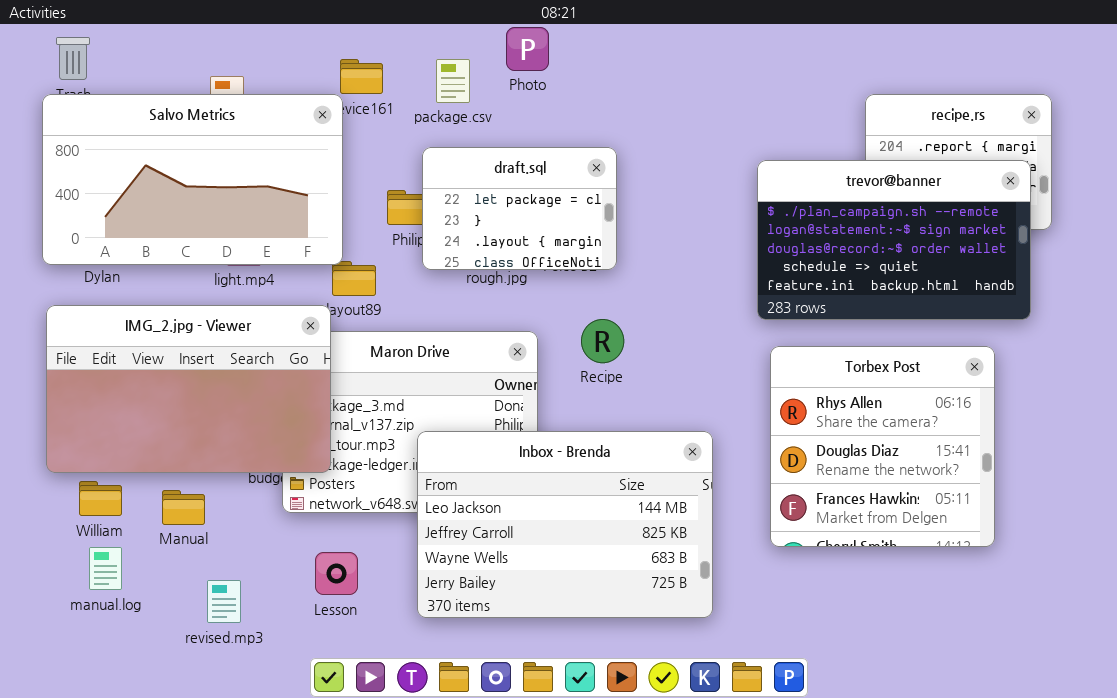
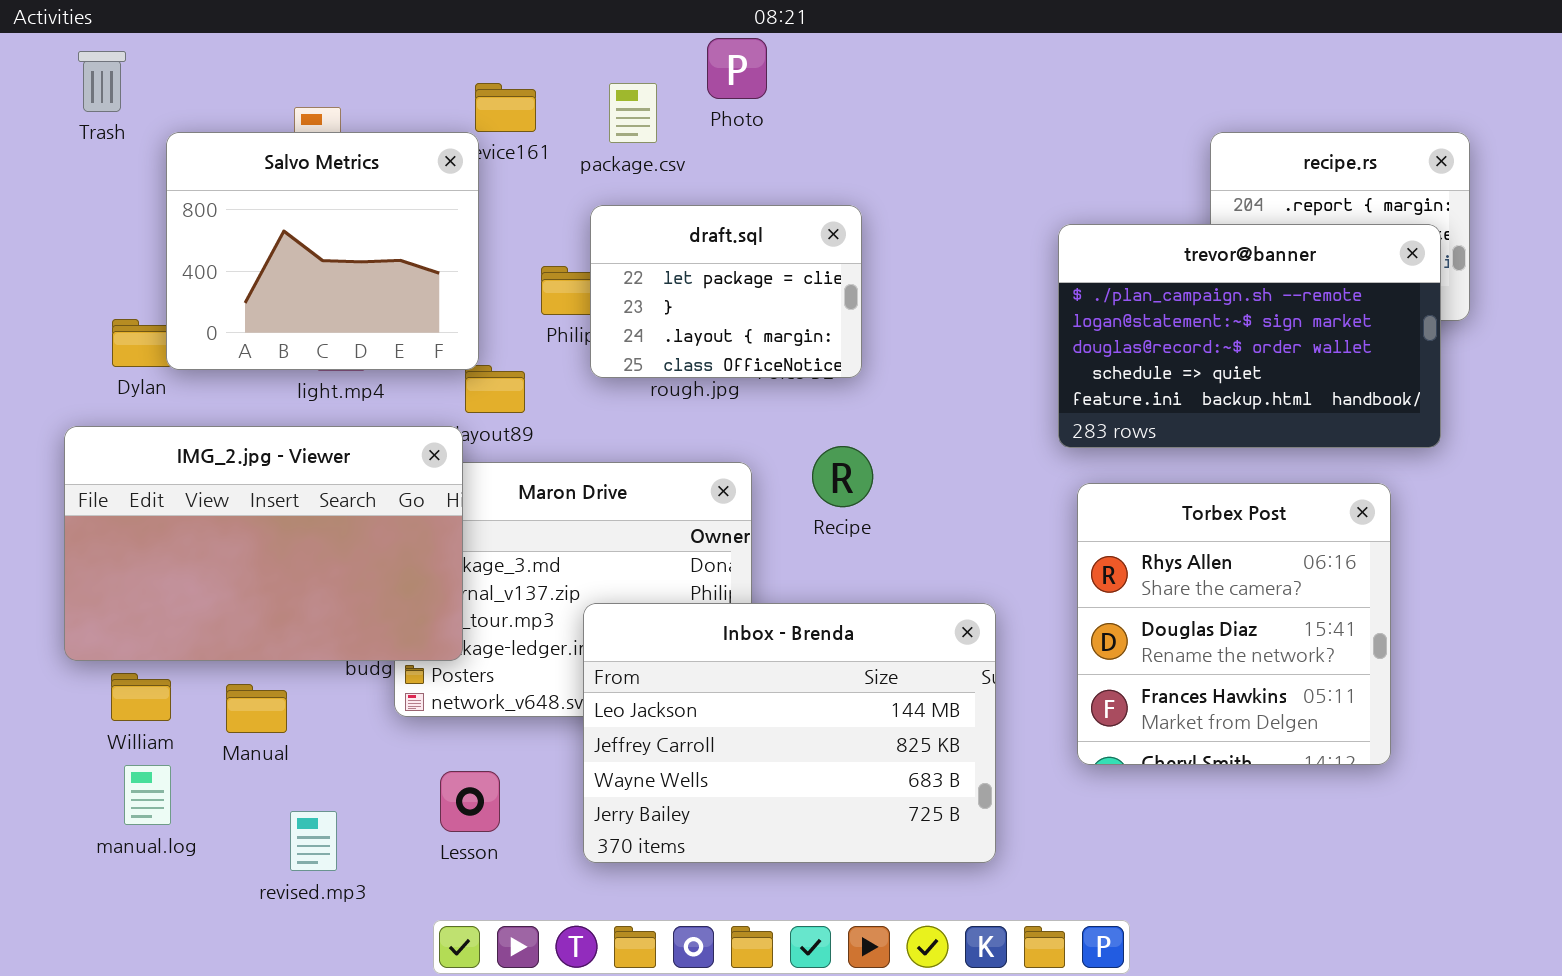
Salvo Metrics: [42,94,343,265] -> [166,132,479,370], resized

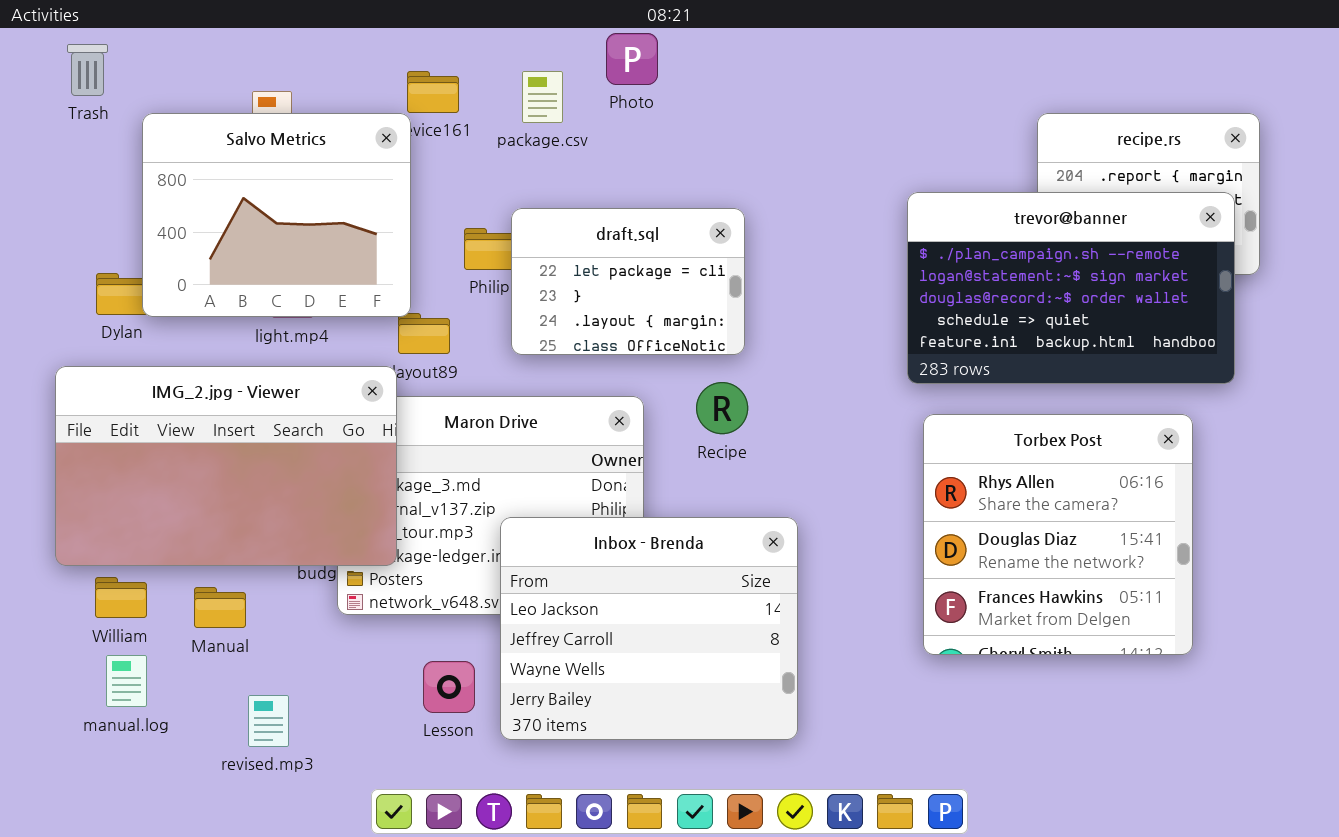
draft.sql: [590,205,862,378] -> [511,208,745,355], moved
Inbox - Brenda: [583,603,996,863] -> [500,517,798,740], resized
Lesson: [440,771,500,832] -> [423,661,475,713], moved

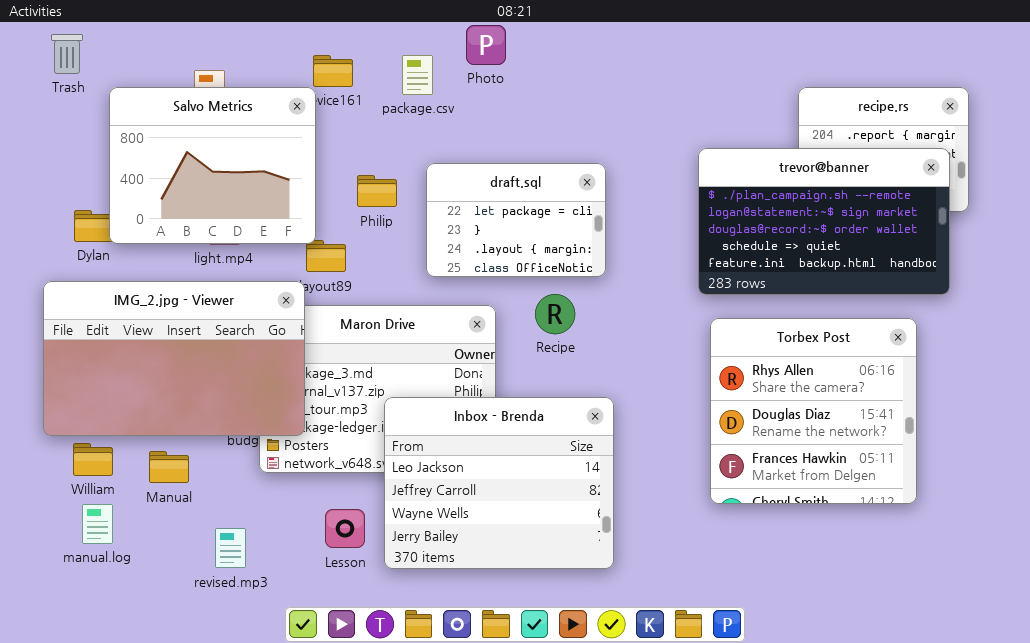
draft.sql: [511,208,745,355] -> [426,163,606,277], moved
revised.mp3: [248,695,289,747] -> [215,528,246,568], moved

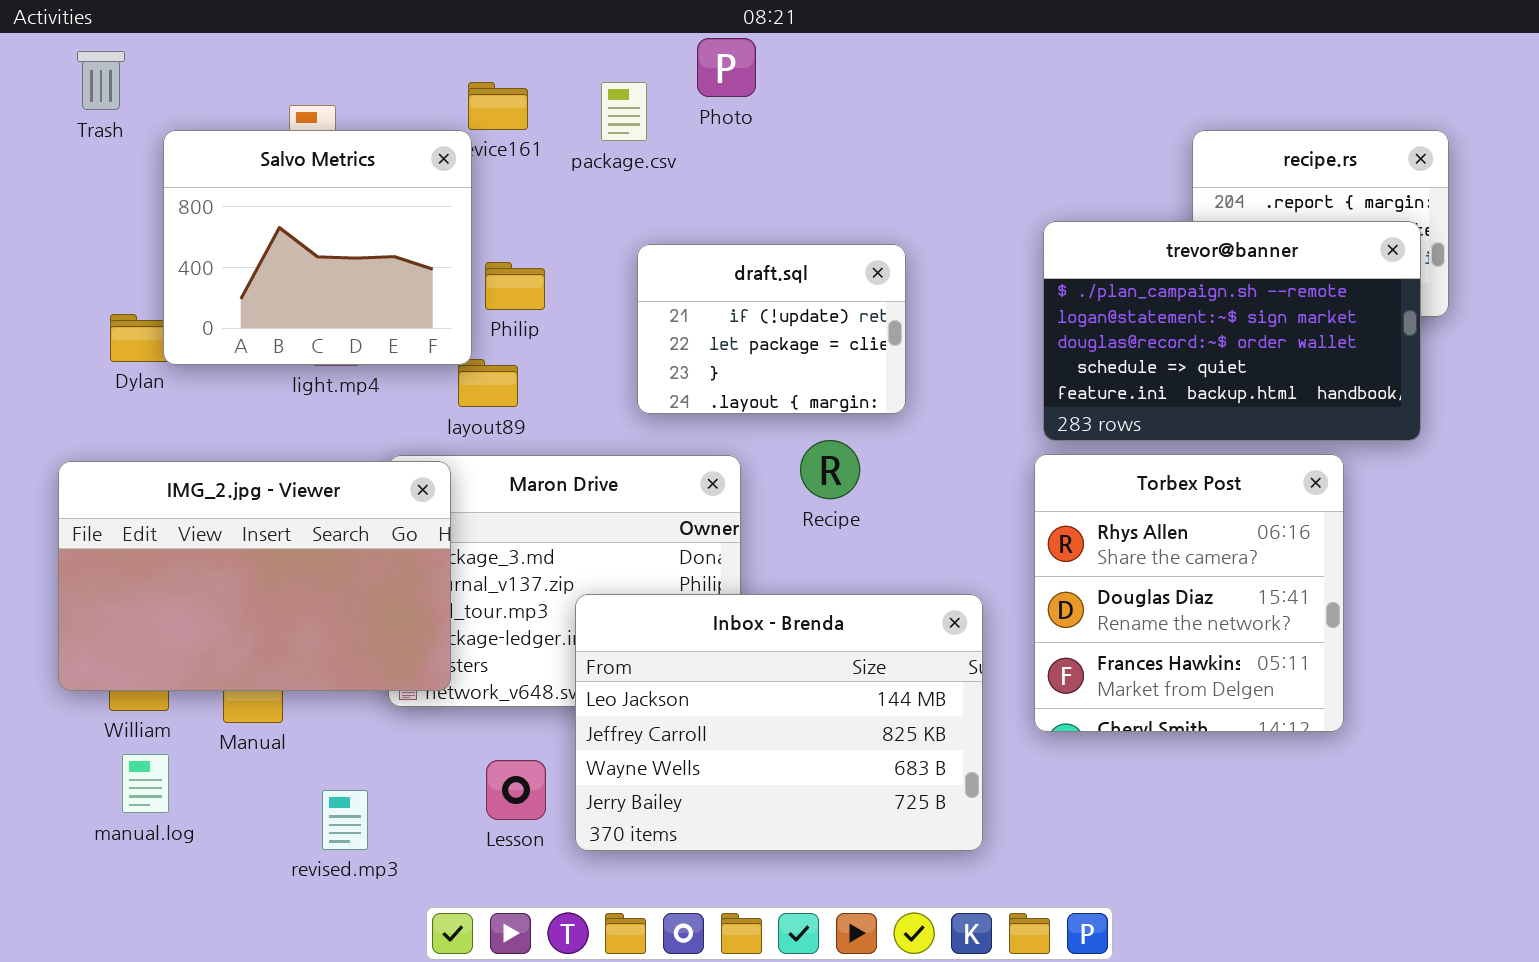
draft.sql: [426,163,606,277] -> [637,244,906,414], scrolled up 1 row
Philip: [357,175,397,207] -> [485,262,545,310], moved
IMG_2.jpg - Viewer: [43,281,305,436] -> [58,461,451,691], moved
Torbex Post: [710,318,917,504] -> [1034,454,1344,732], moved
Inbox - Brenda: [384,397,614,569] -> [575,594,983,851], resized

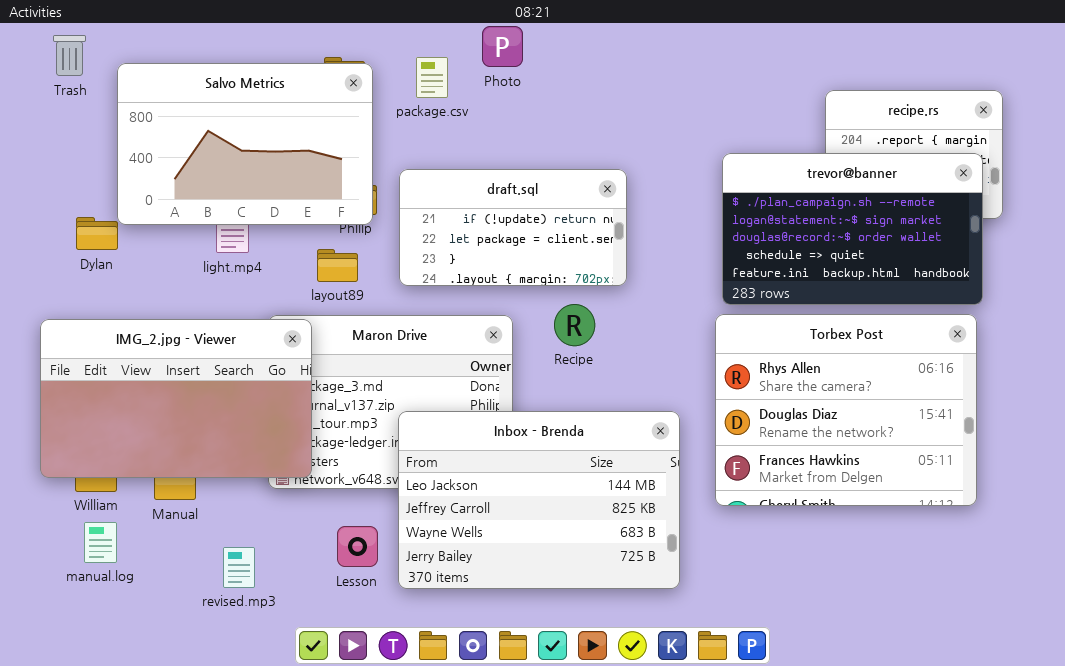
Salvo Metrics: [163,130,472,365] -> [117,63,373,225], moved, resized
draft.sql: [637,244,906,414] -> [399,169,627,286], resized
Torbex Post: [1034,454,1344,732] -> [715,314,977,506], resized

